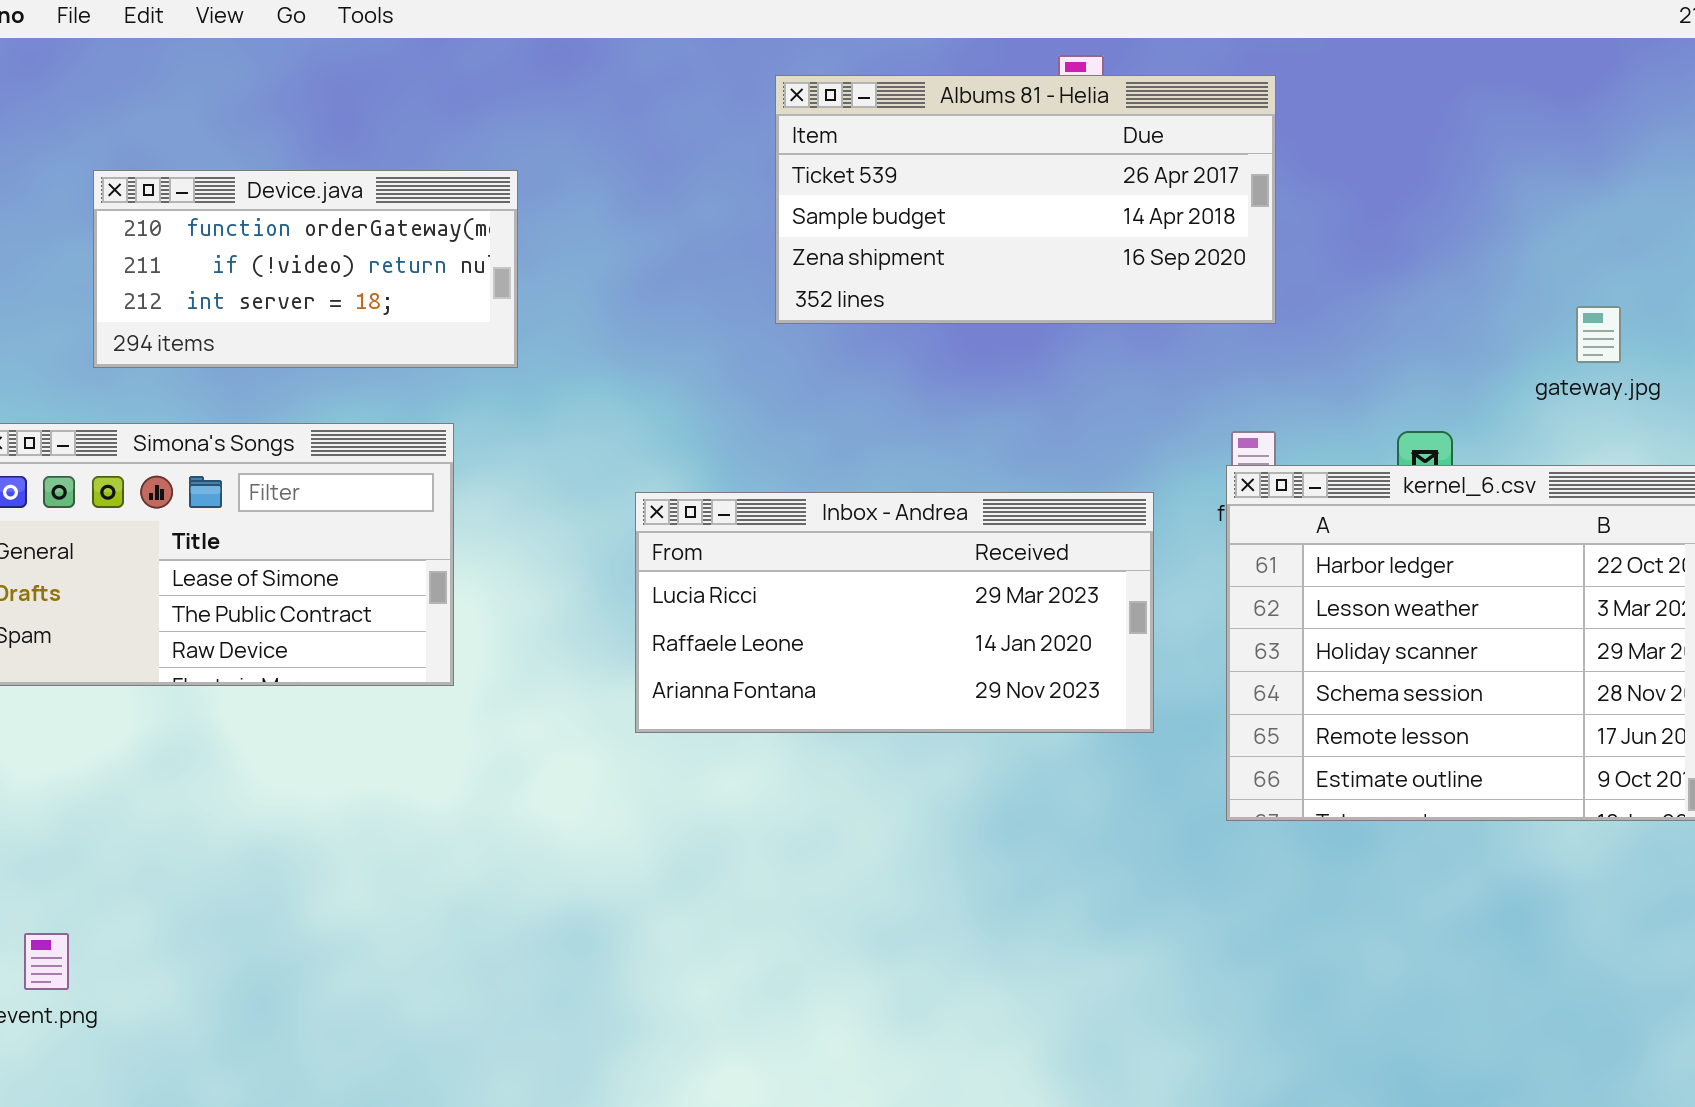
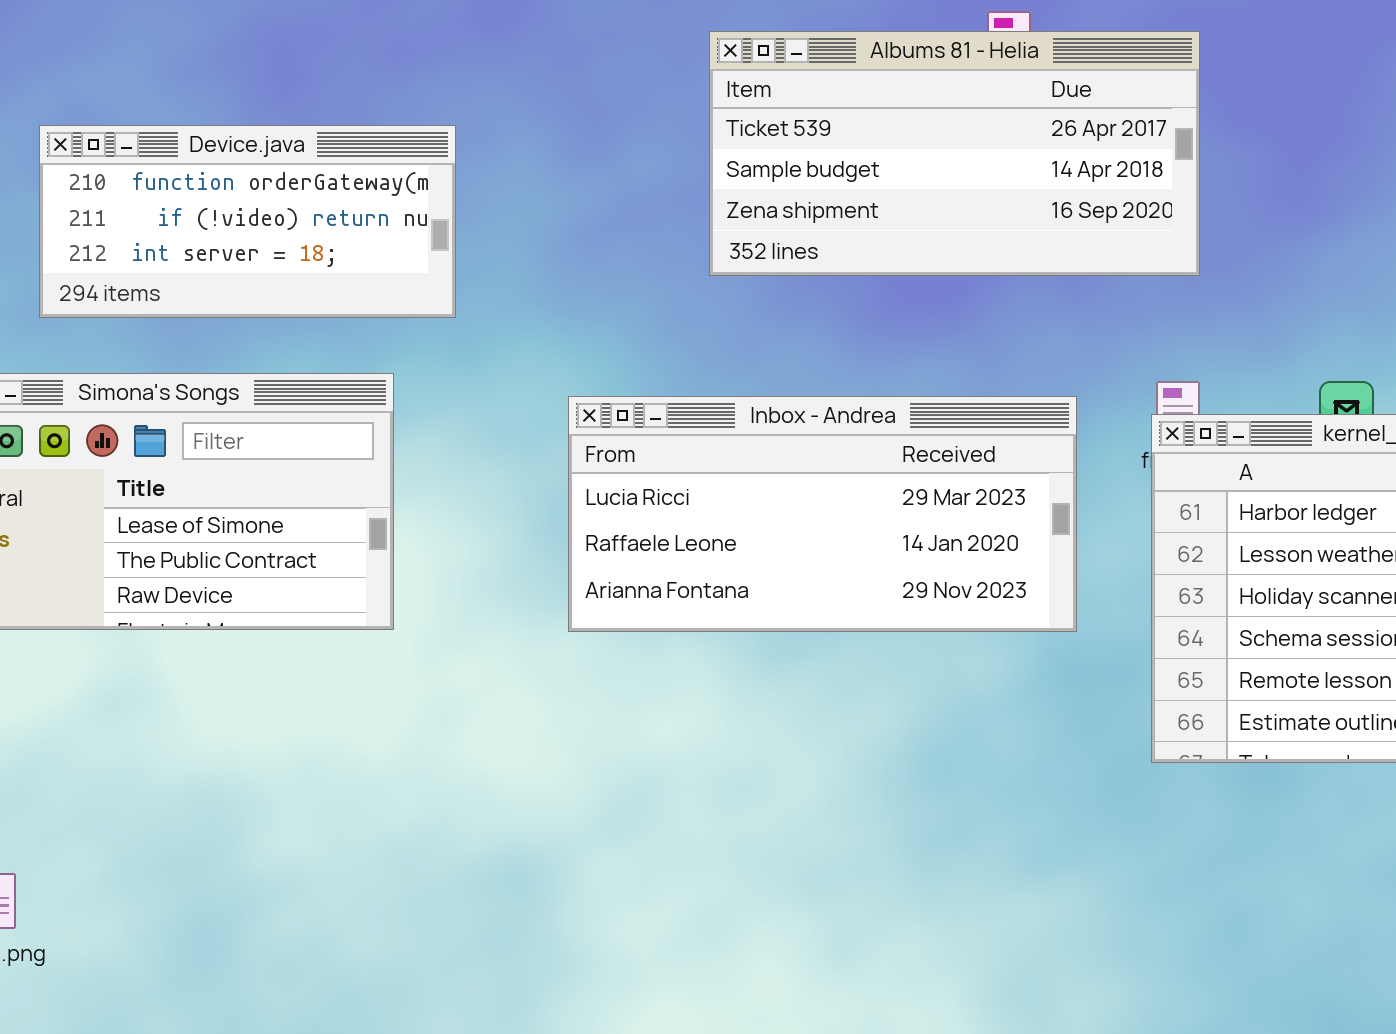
Inbox - Andrea: [635,492,1154,733] -> [568,396,1077,632], moved

